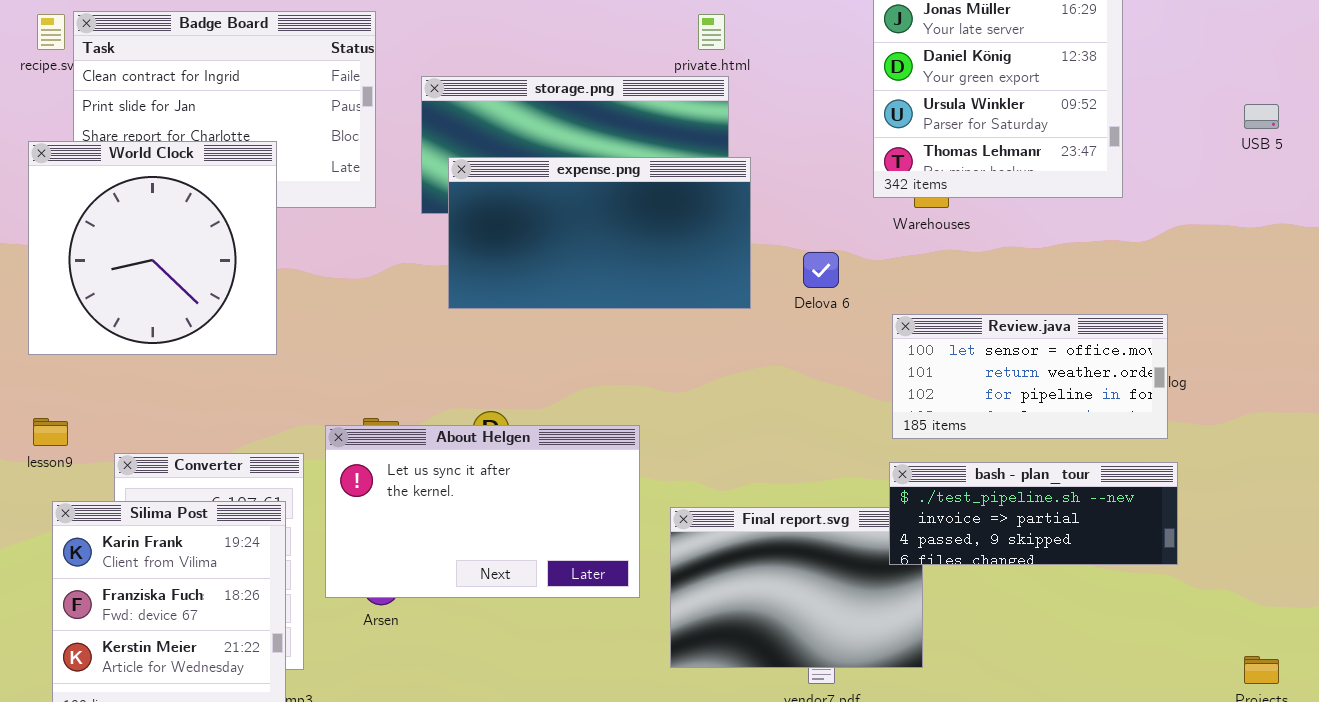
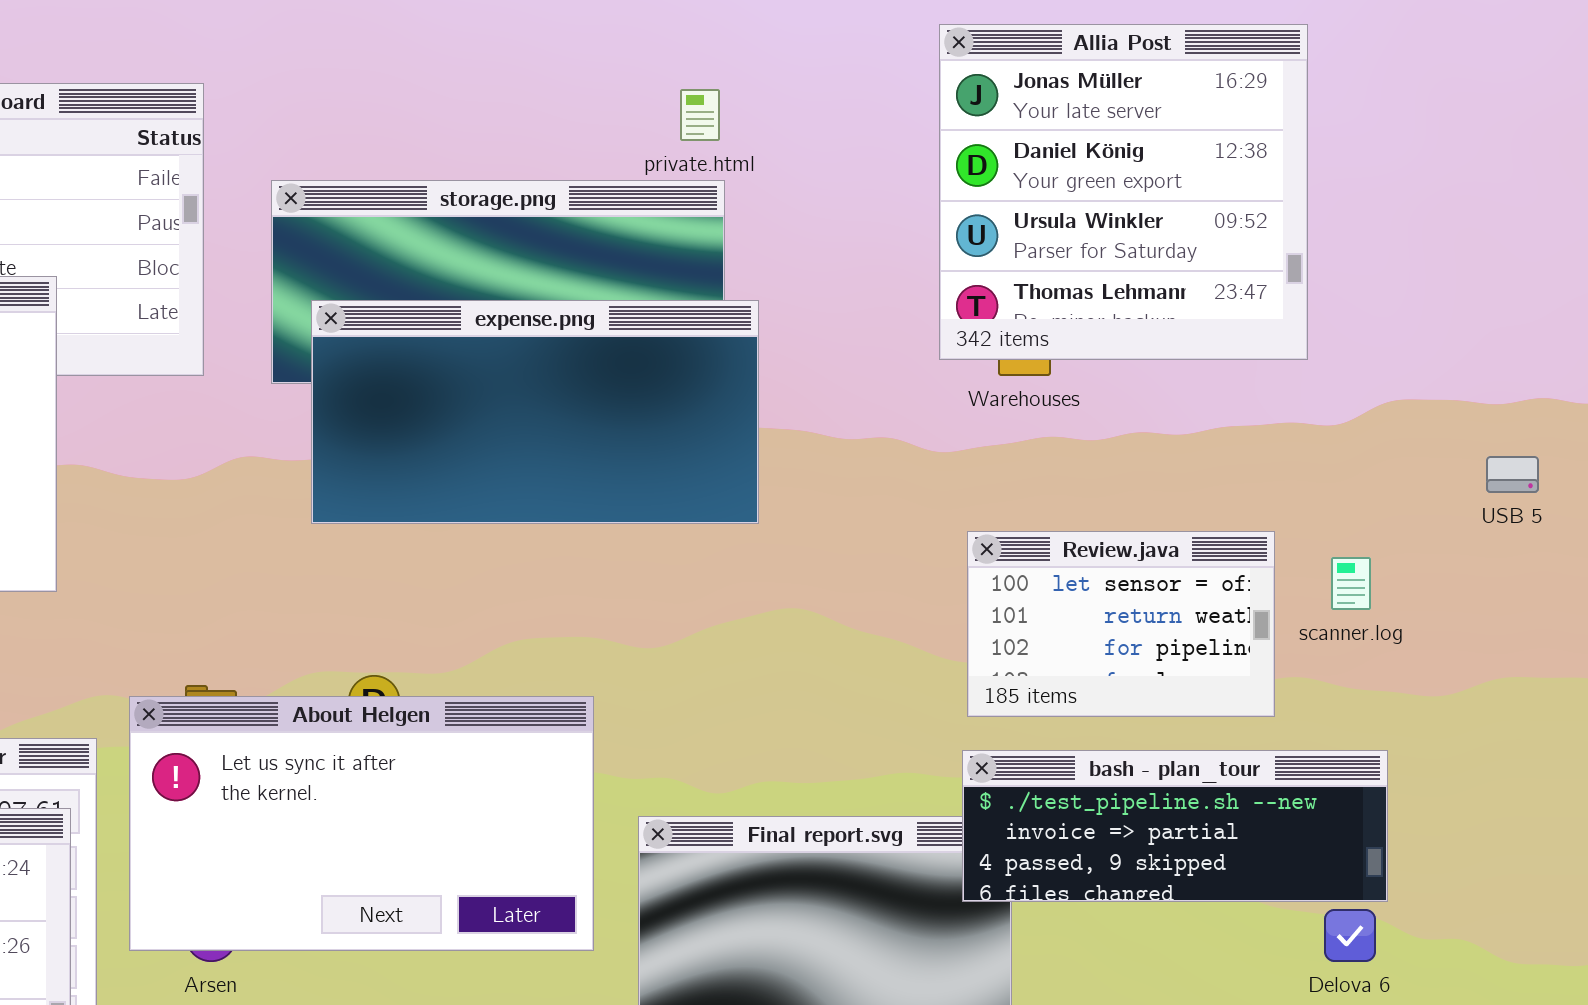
USB 5: [1244,104,1279,129] -> [1486,456,1539,493], moved
Delova 6: [803,252,839,288] -> [1324,909,1376,962], moved
Review.java: [892,314,1168,439] -> [967,531,1275,717], resized

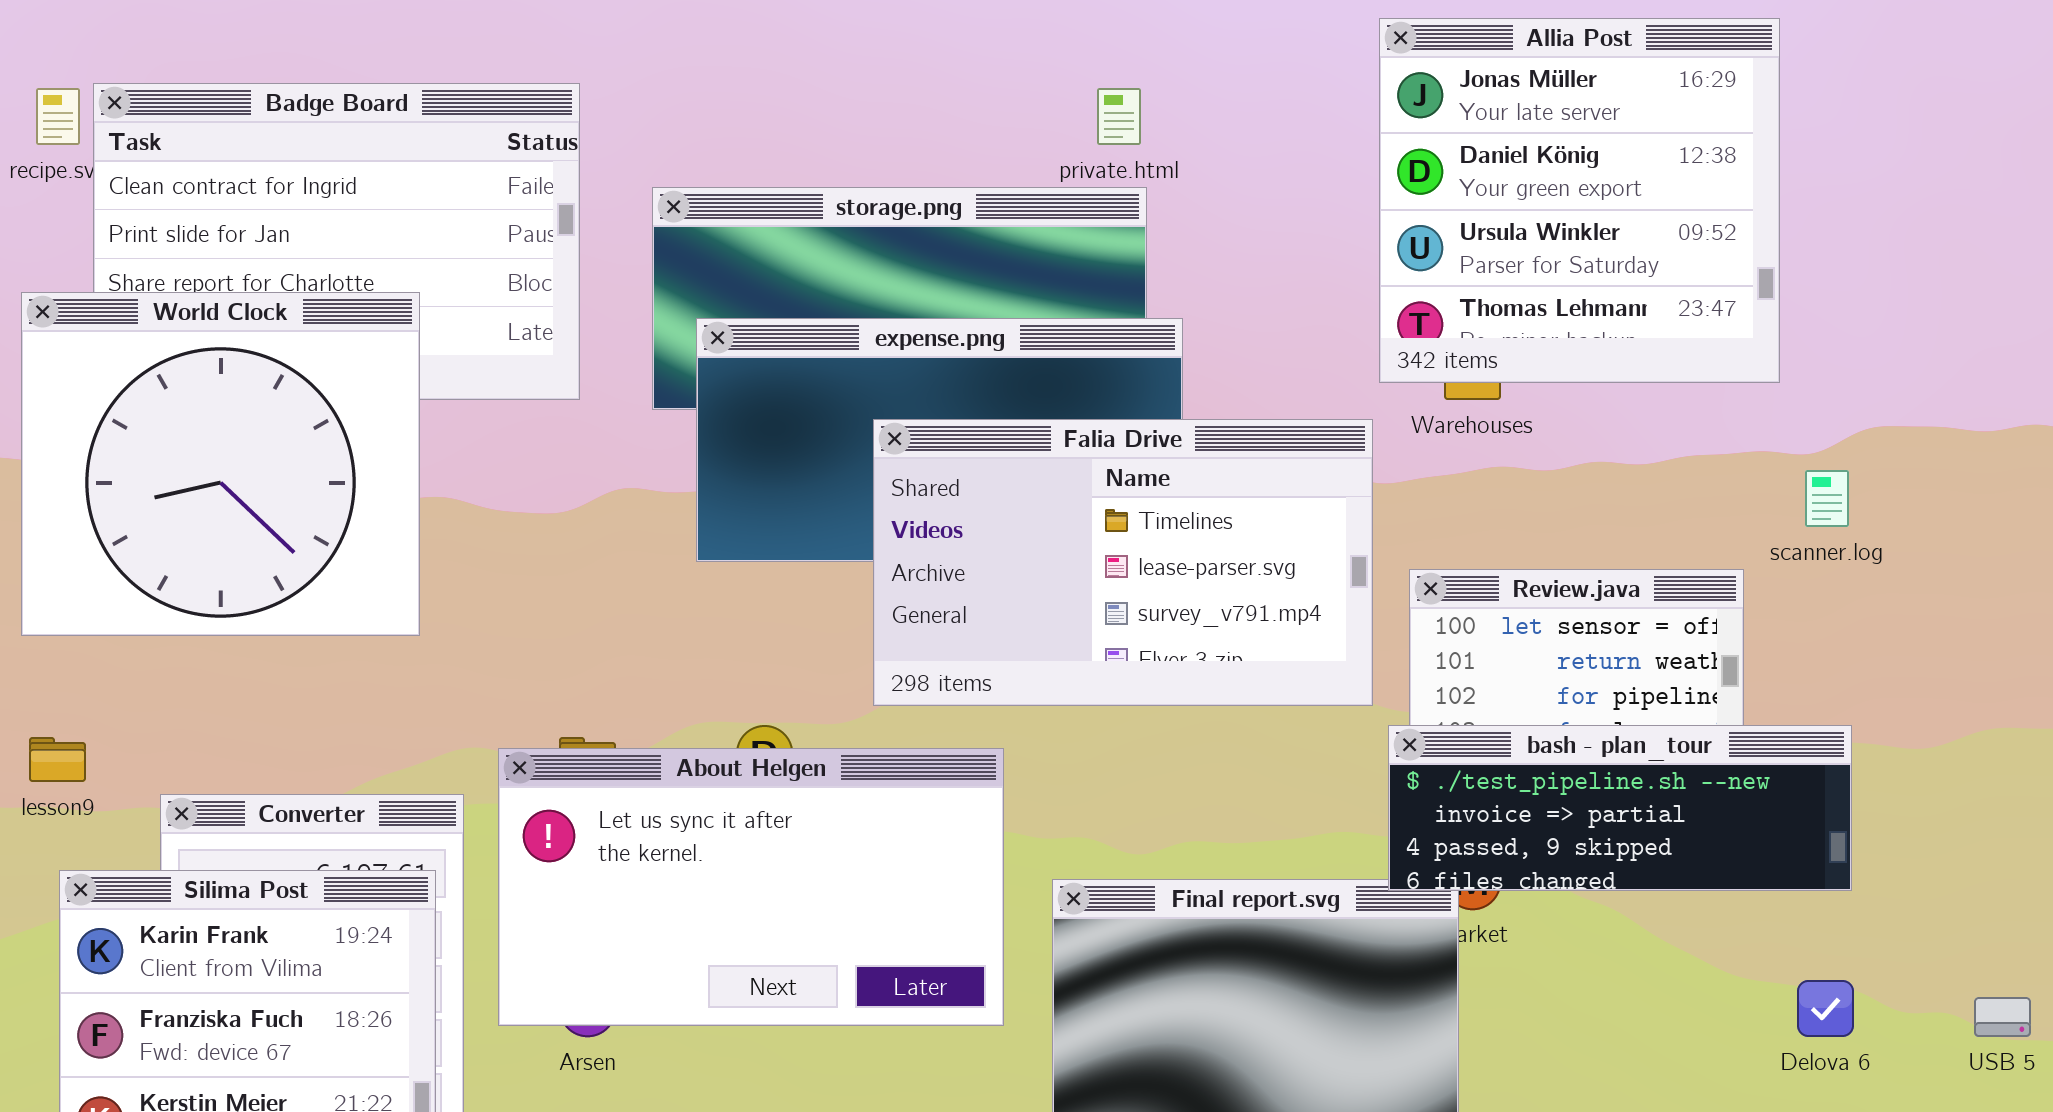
Falia Drive: none -> [873,419,1373,706], opened
USB 5: [1486,456,1539,493] -> [1974,997,2031,1037], moved
scanner.log: [1331,557,1371,610] -> [1805,470,1849,527], moved
bash - plan_tour: [962,750,1388,902] -> [1388,725,1852,891], moved

